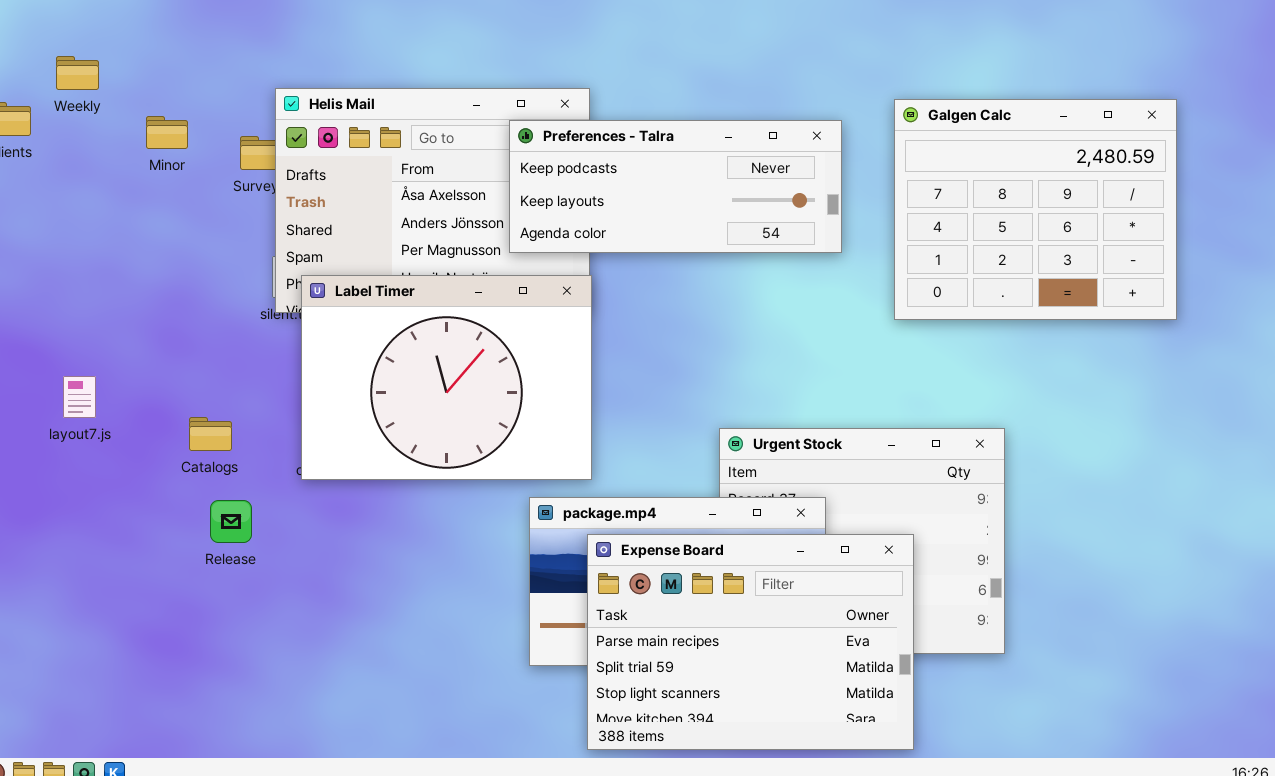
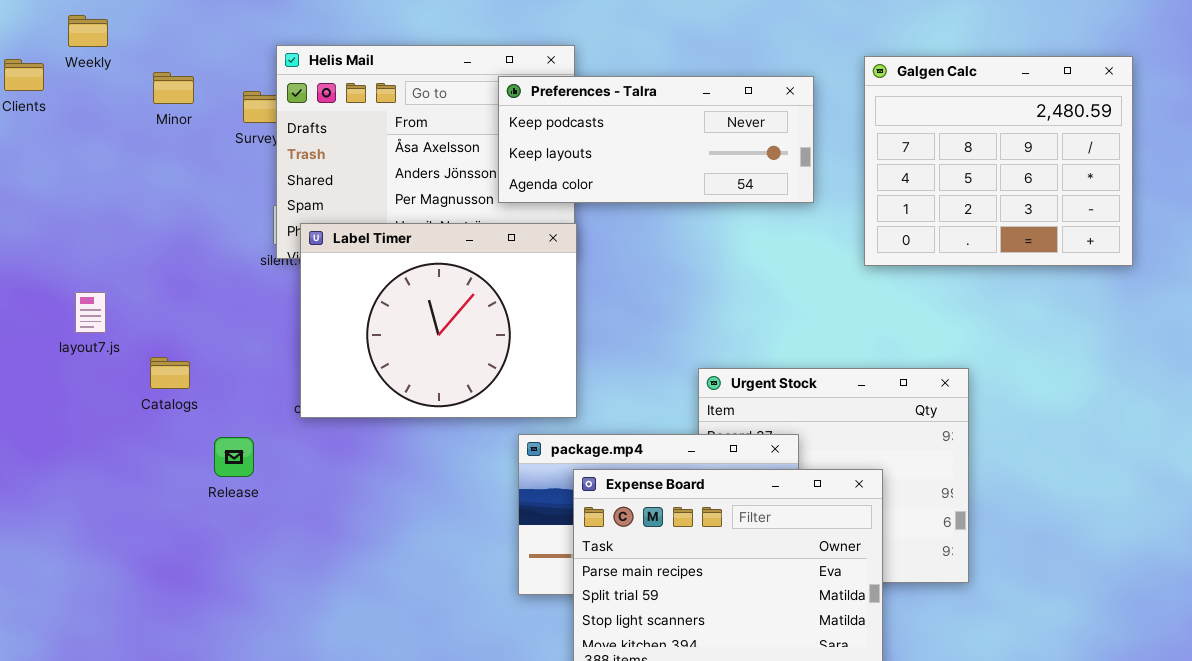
layout7.js: [63,376,96,418] -> [75,292,106,333], moved
Catalogs: [189,417,232,451] -> [150,357,190,389], moved

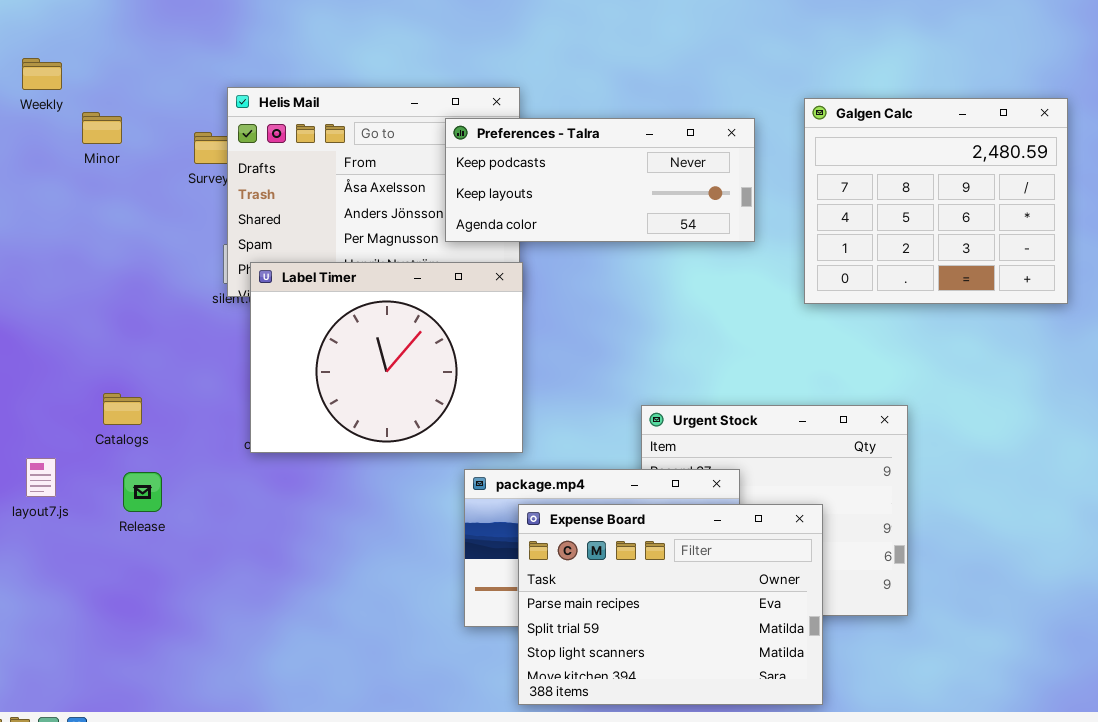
Minor: [153,72,194,104] -> [82,112,122,144], moved
layout7.js: [75,292,106,333] -> [26,458,56,497], moved
Release: [214,437,254,477] -> [123,472,162,512], moved

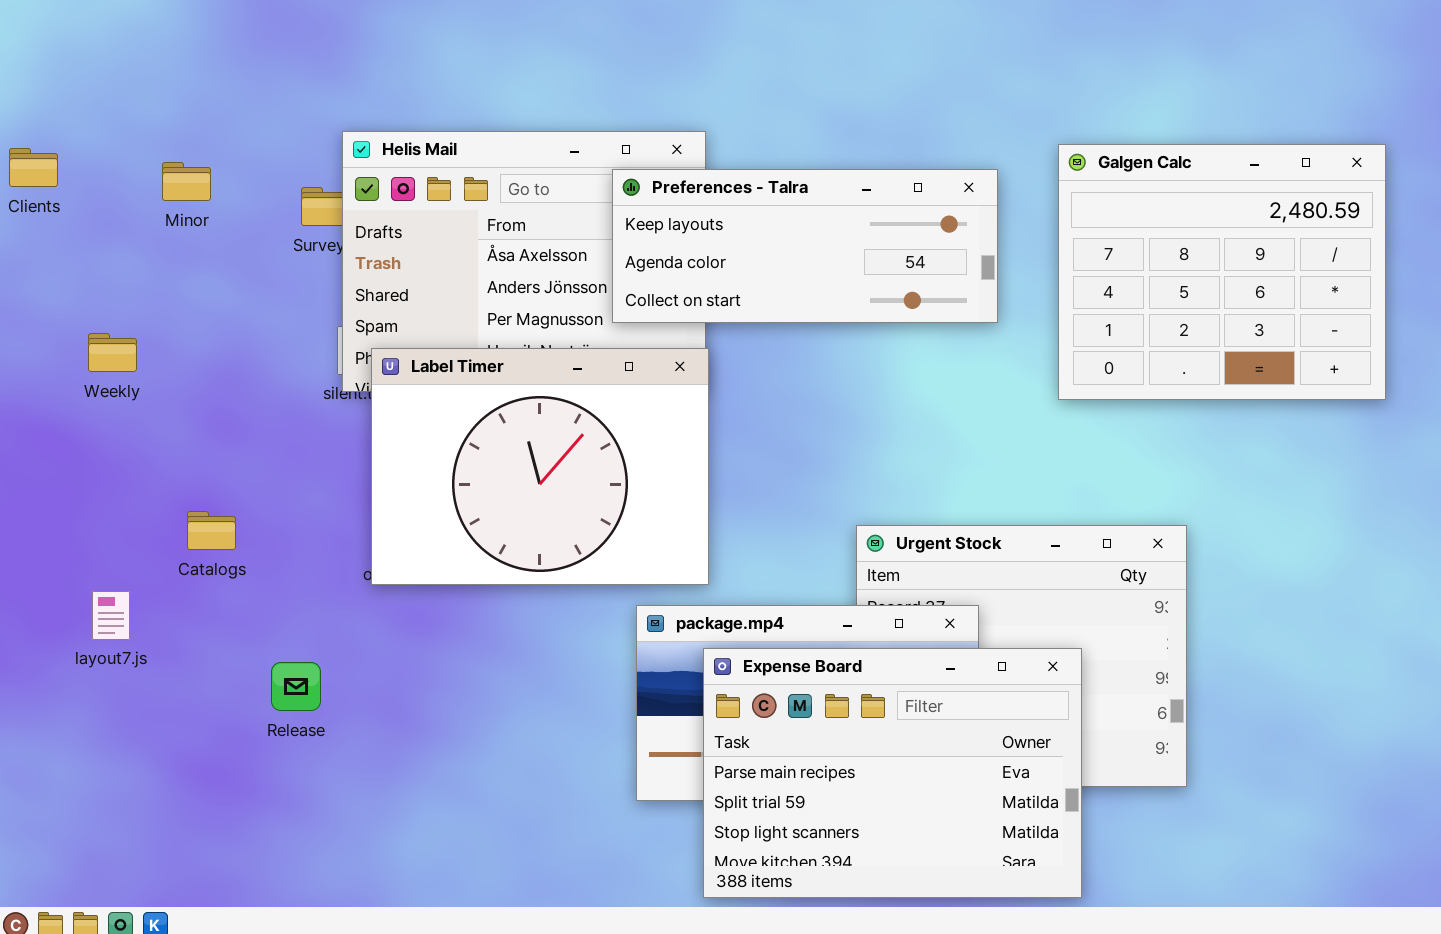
Weekly: [22,58,62,90] -> [88,333,137,372], moved
Preferences - Talra: [445,118,755,242] -> [612,169,998,323], scrolled down 1 row
Release: [123,472,162,512] -> [271,662,321,711], moved

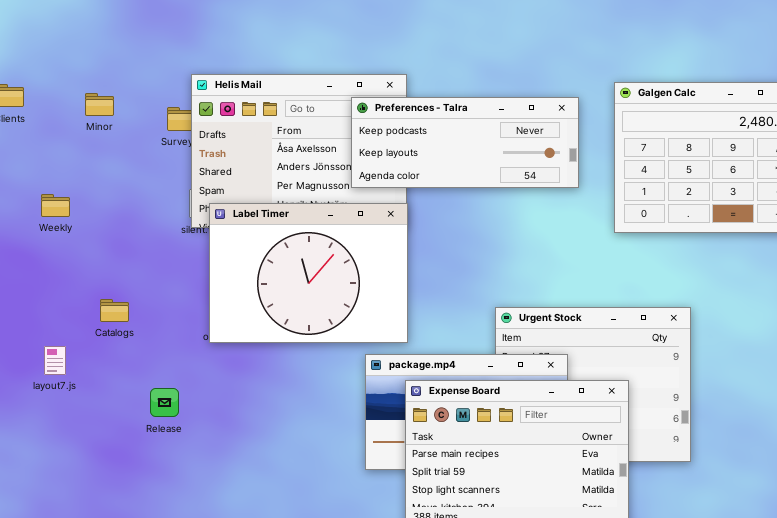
Preferences - Talra: [612,169,998,323] -> [351,97,579,188], scrolled up 1 row

